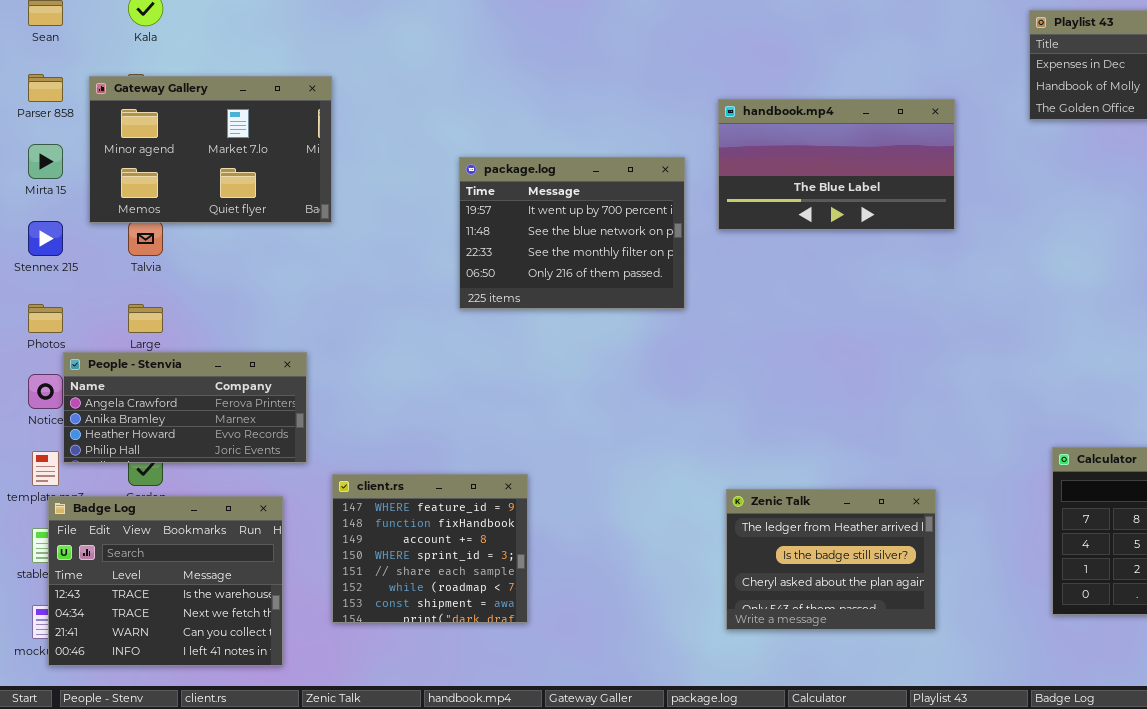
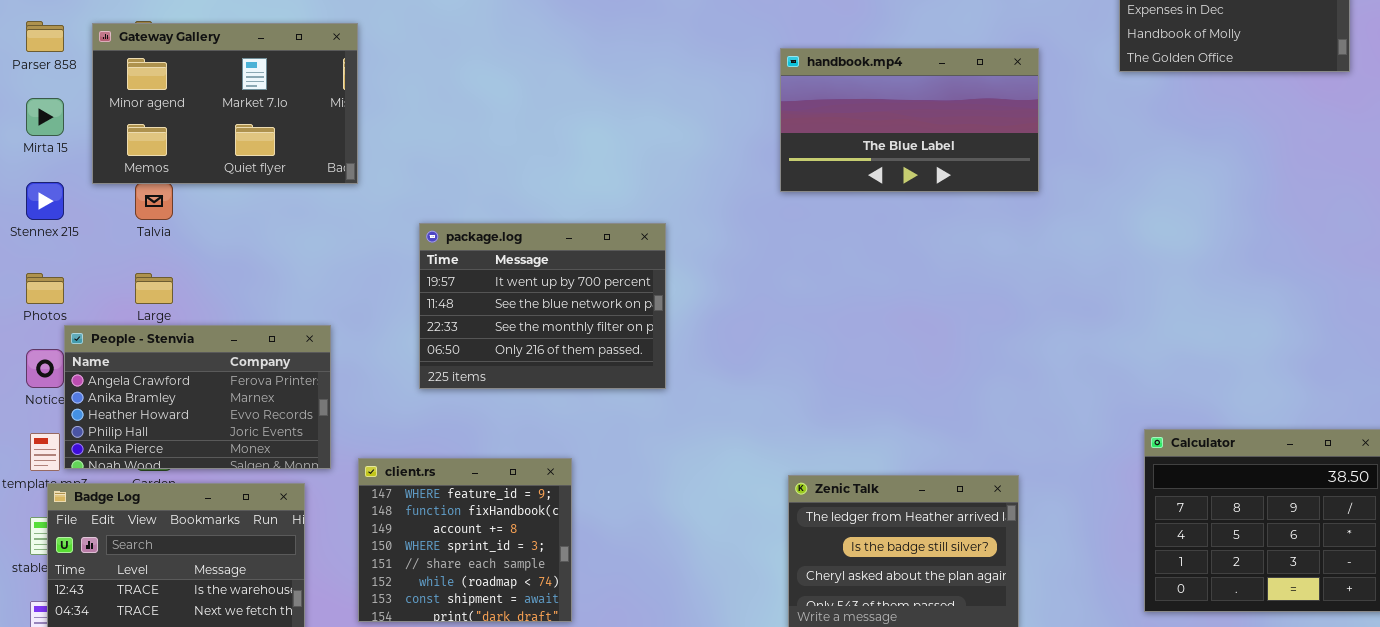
package.log: [459,157,685,309] -> [419,223,666,389], moved
People - Stenvia: [63,352,307,463] -> [64,325,331,469], resized

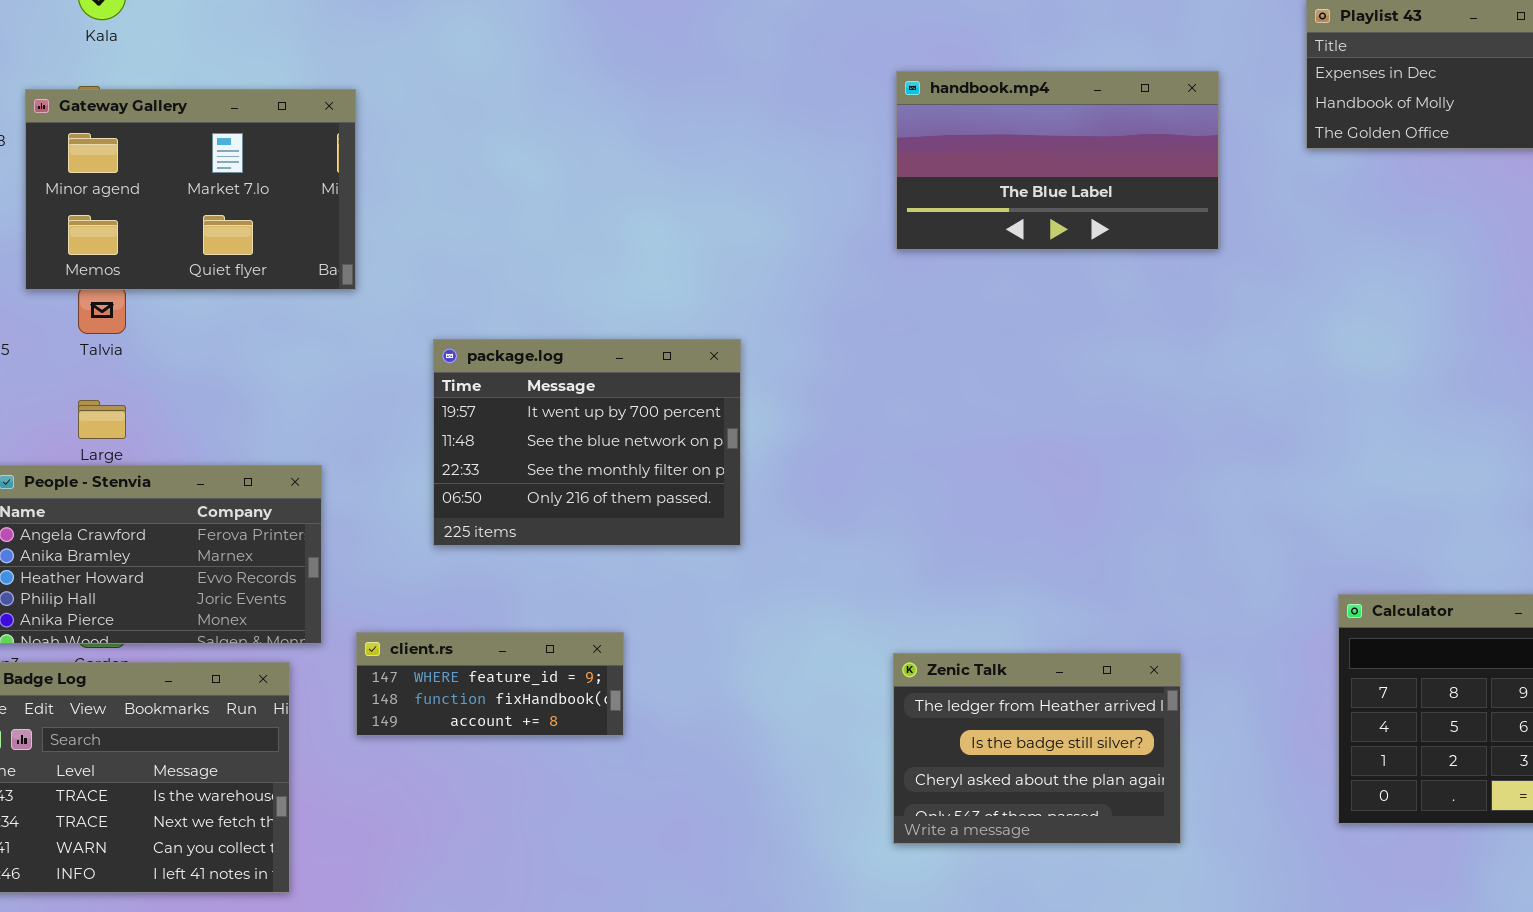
handbook.mp4: [780,48,1039,192] -> [896,71,1219,250], moved
client.rs: [358,458,572,622] -> [356,632,624,736], resized

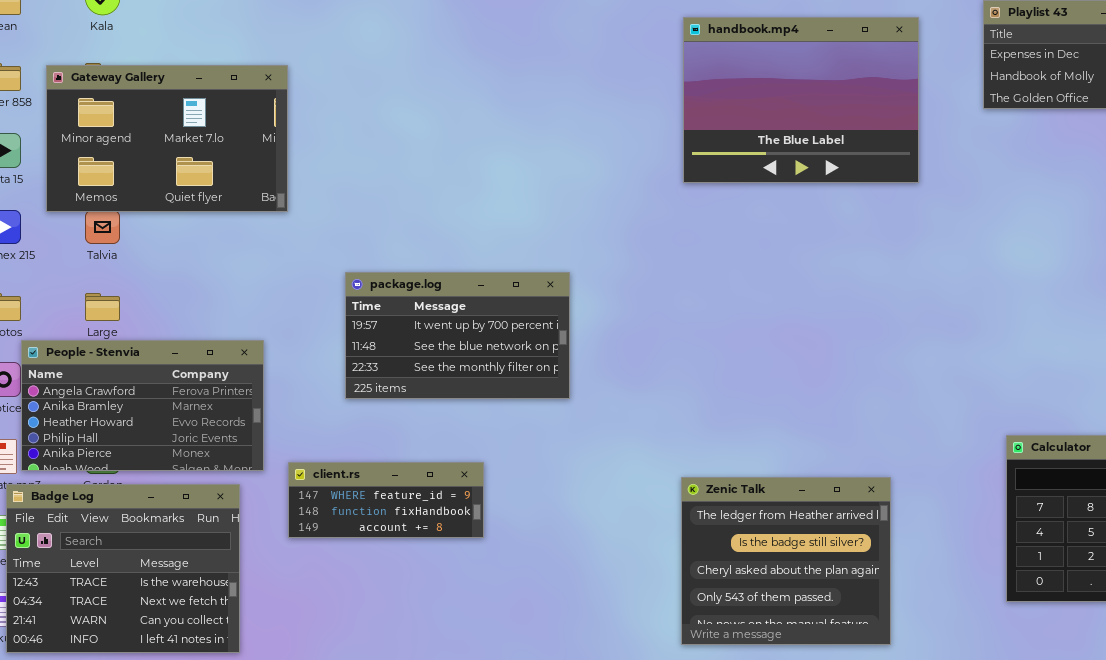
handbook.mp4: [896,71,1219,250] -> [683,17,919,183], resized
package.log: [433,339,741,546] -> [345,272,570,399], resized
Zenic Talk: [893,653,1181,844] -> [681,477,891,645], resized

